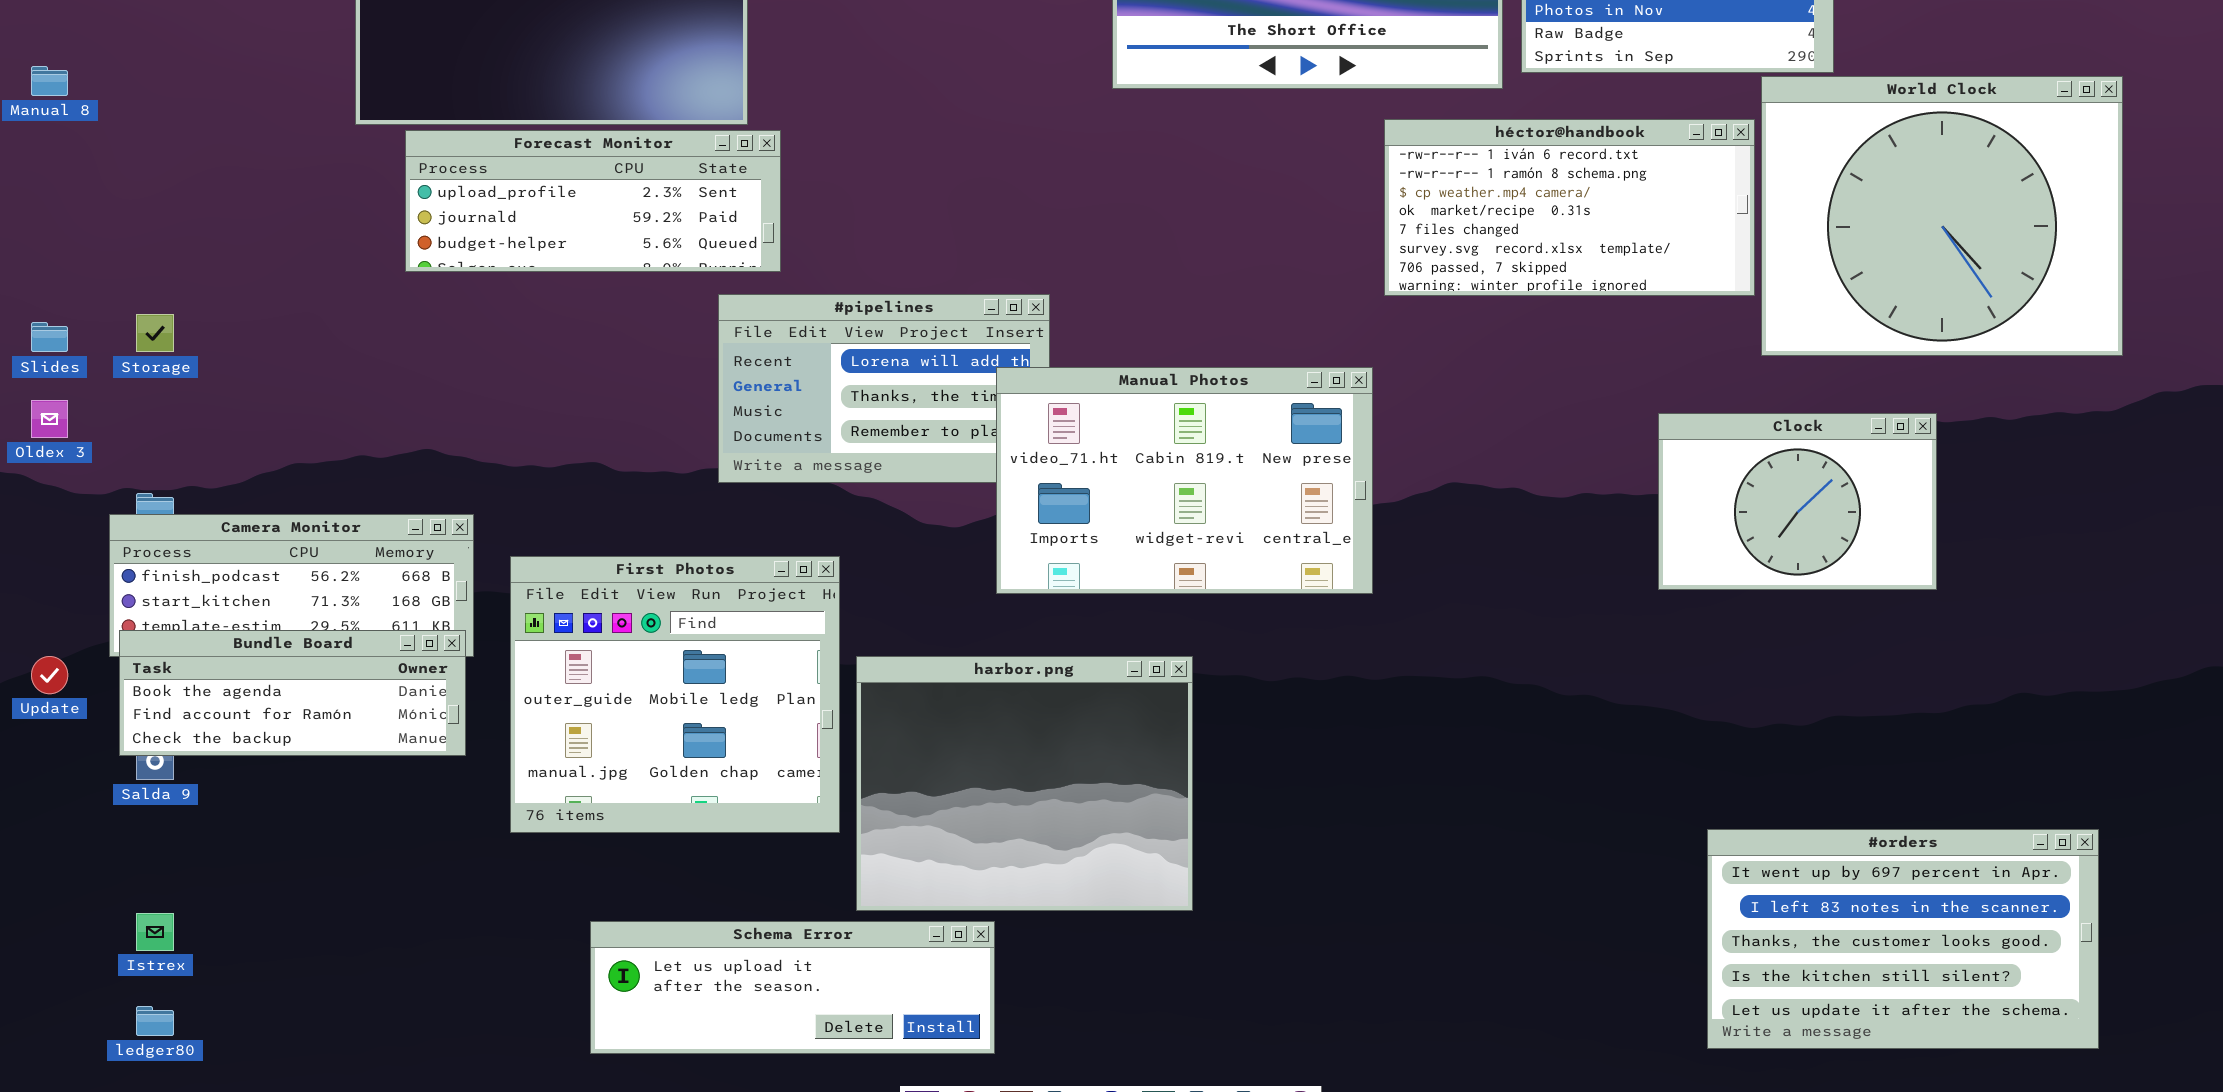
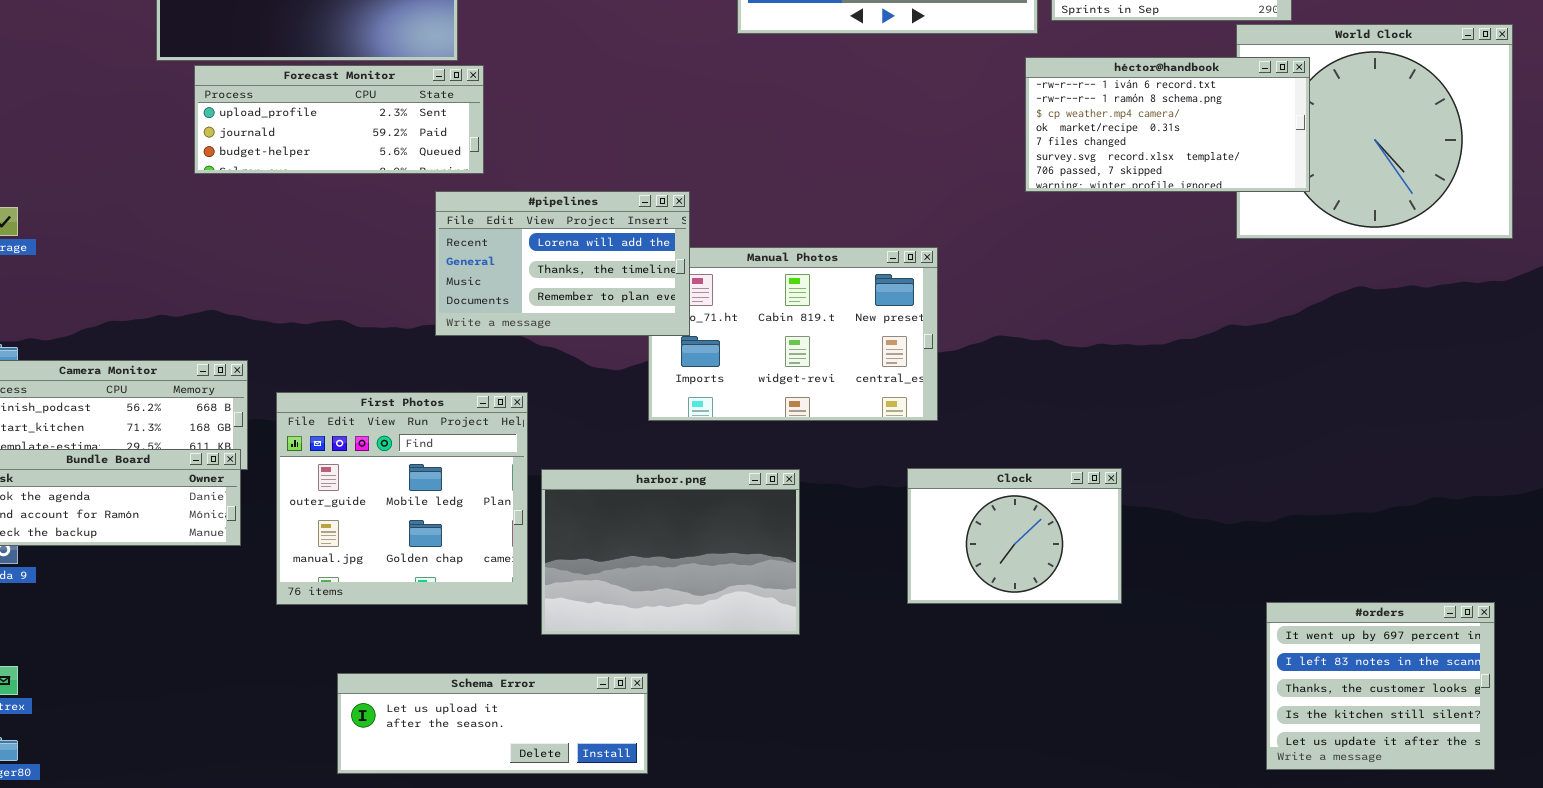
héctor@handbook: [1384,119,1755,296] -> [1025,57,1310,192], moved
#pipelines: [718,294,1050,483] -> [435,191,690,336], raised
Clock: [1658,413,1937,590] -> [907,468,1122,604], moved
harbor.png: [856,656,1193,911] -> [541,469,800,635], resized
#orders: [1707,829,2099,1049] -> [1266,602,1495,770], resized

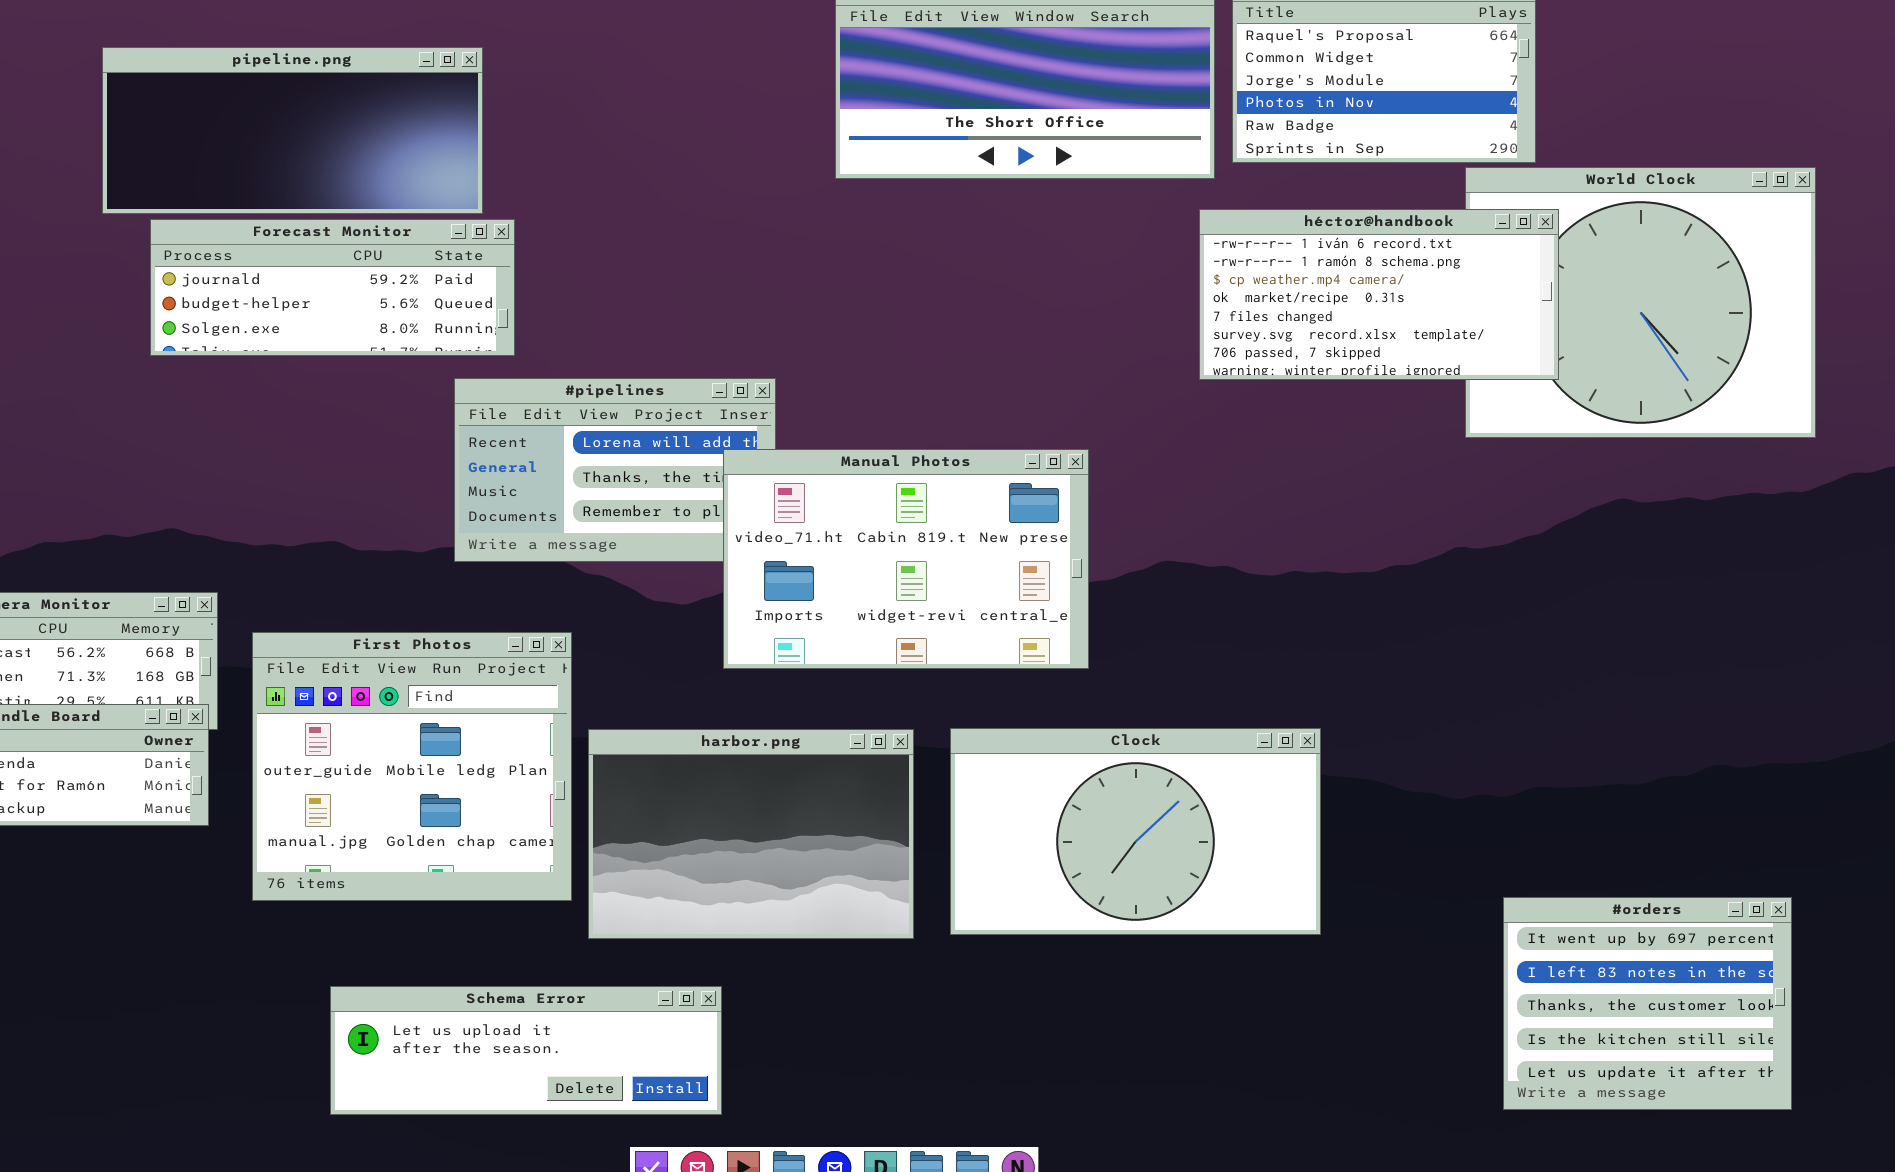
Forecast Monitor: [194,65,484,174] -> [150,219,515,356], scrolled down 1 row
Manual Photos: [648,247,938,421] -> [723,449,1089,669], raised
Clock: [907,468,1122,604] -> [950,728,1321,935], resized

